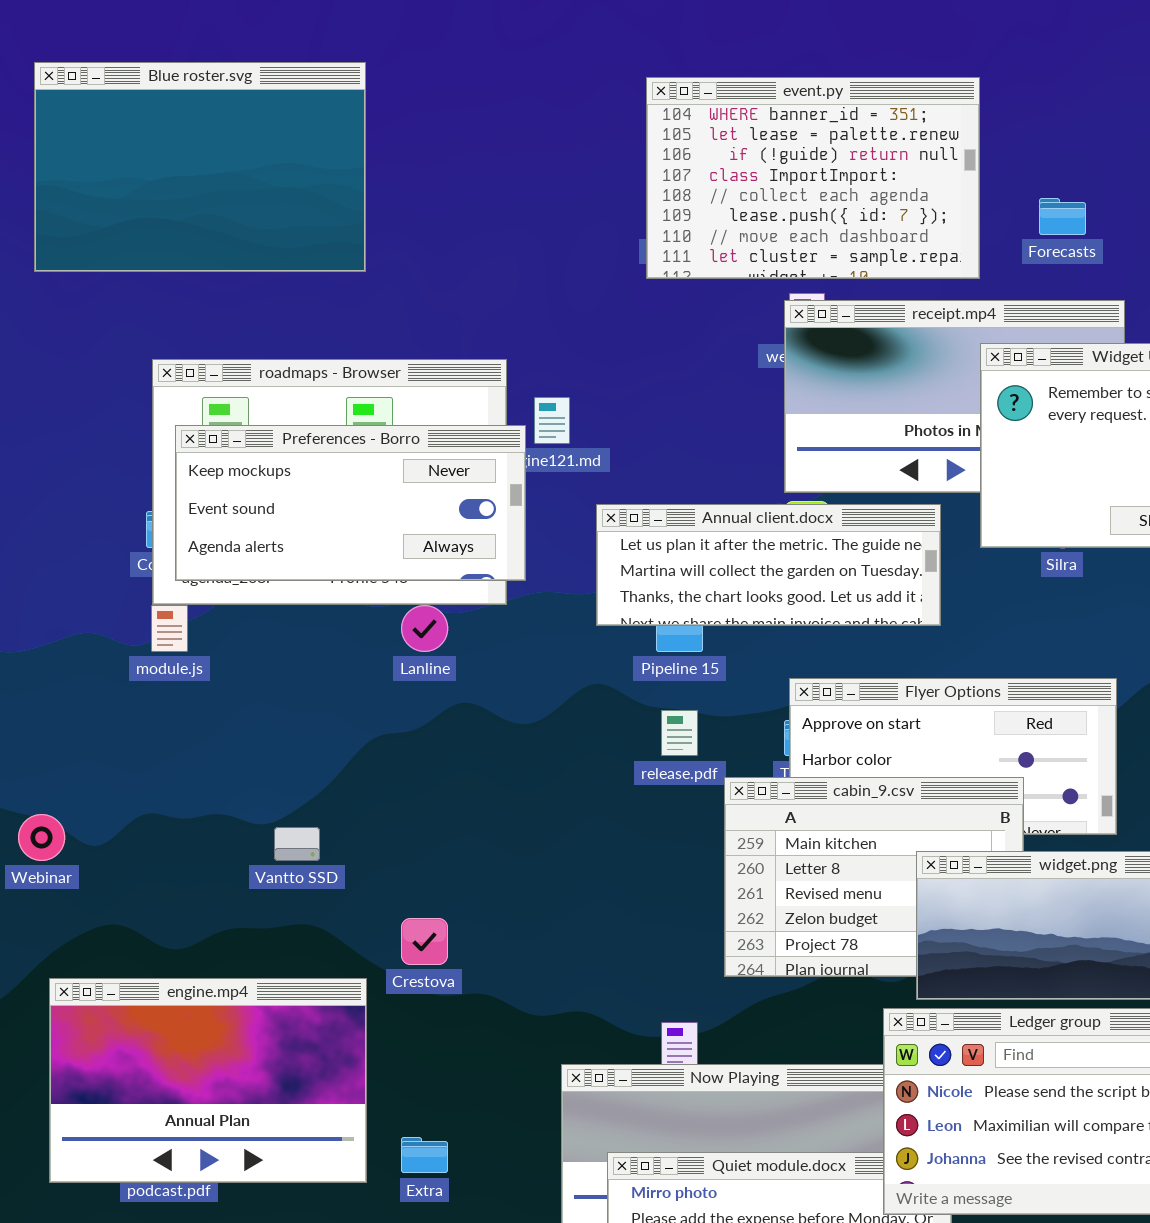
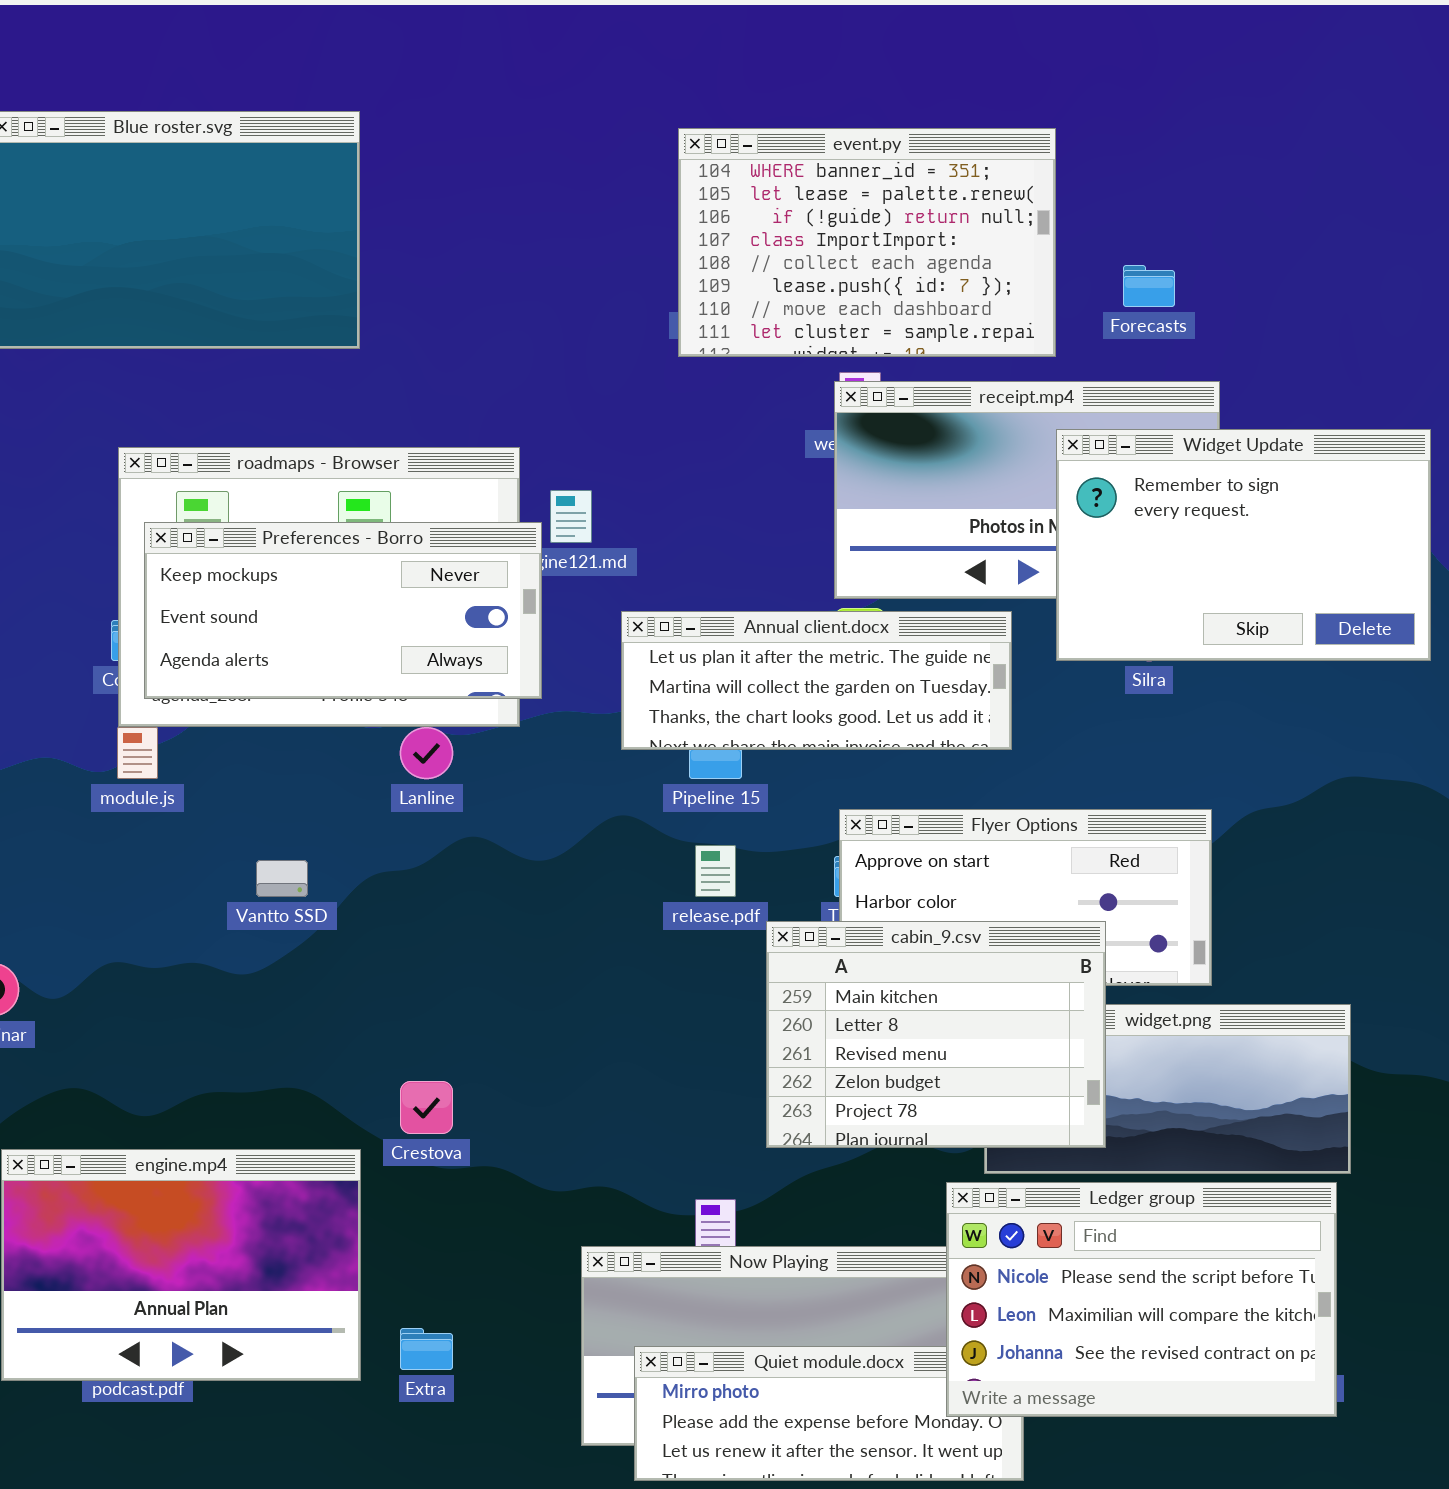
cabin_9.csv: [724,777,1024,977] -> [766,921,1106,1148], raised
Vantto SSD: [274,827,320,861] -> [256,860,308,897], moved

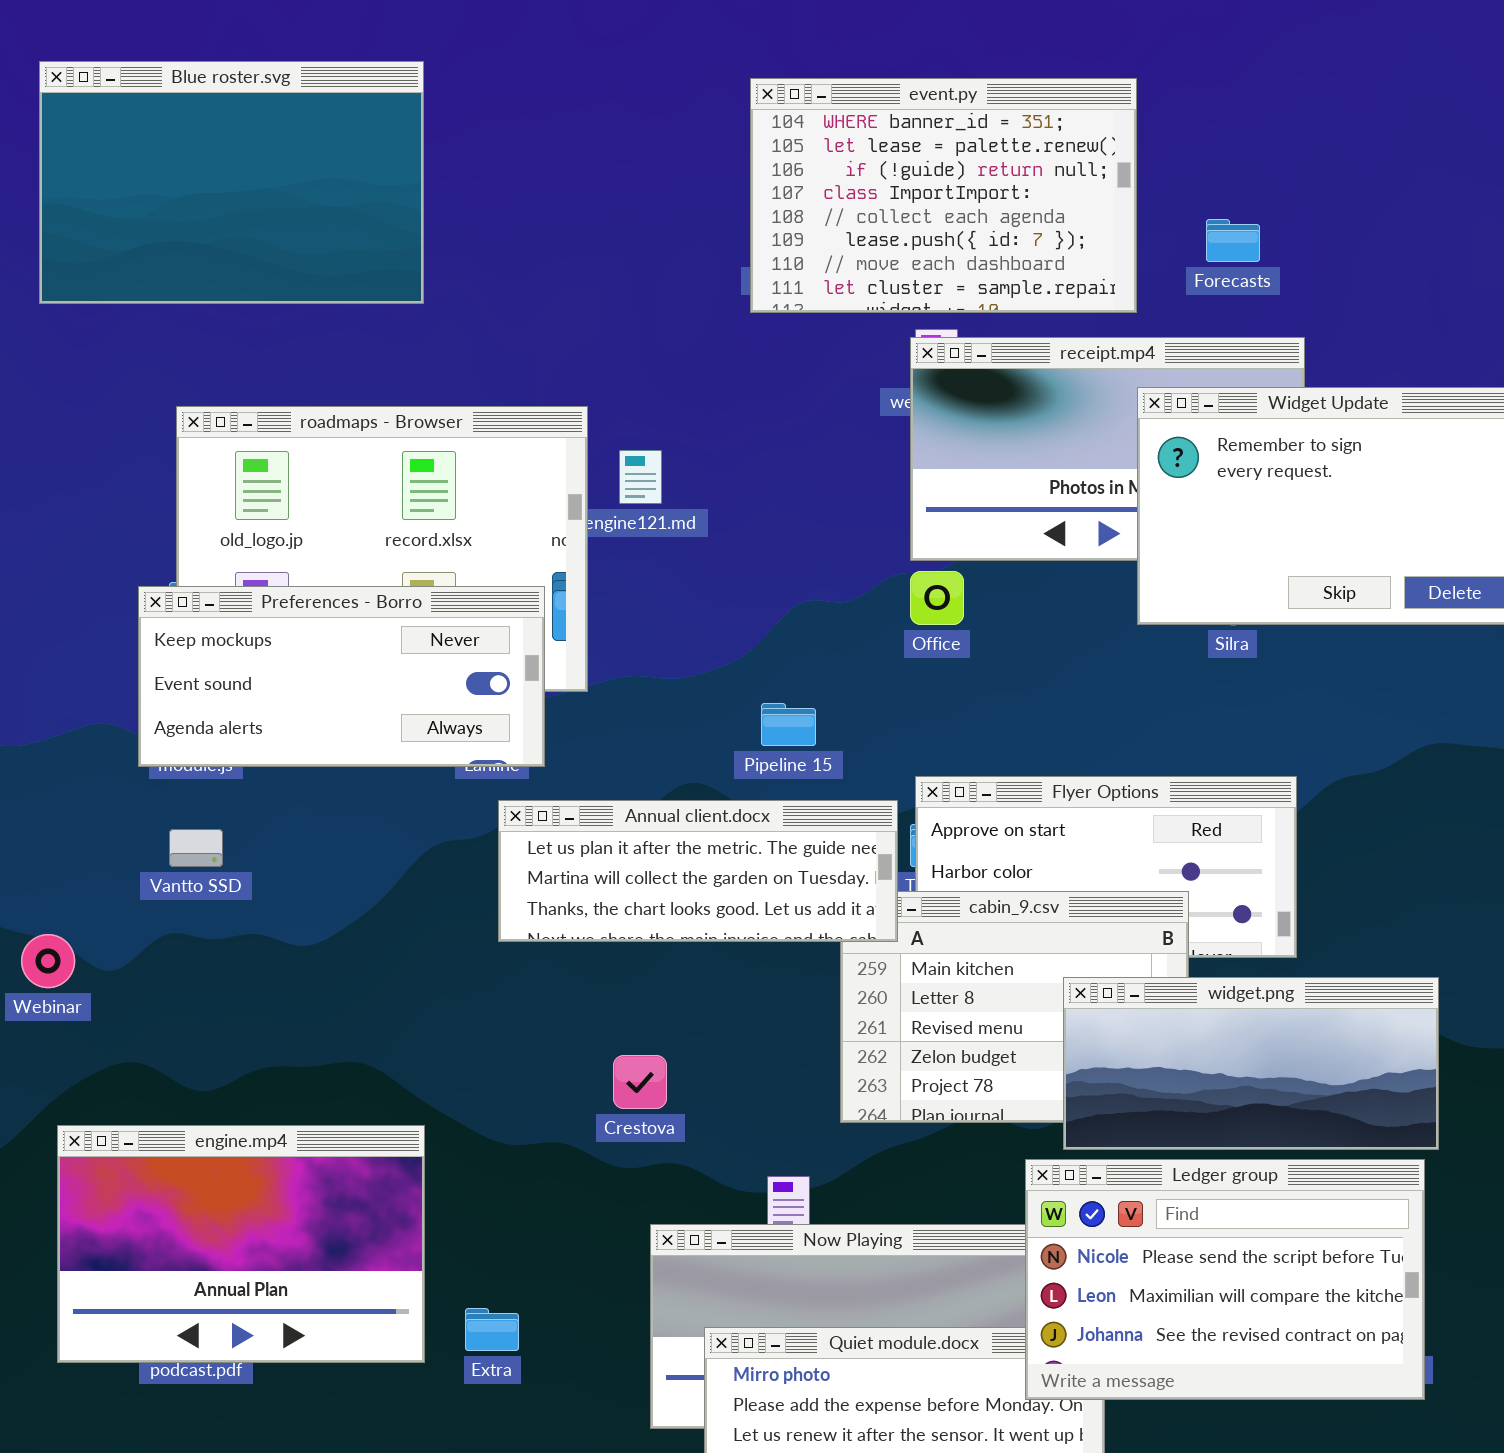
Preferences - Borro: [144,522,542,699] -> [138,586,545,767], moved
Annual client.docx: [621,611,1012,750] -> [498,800,898,942], moved
Vantto SSD: [256,860,308,897] -> [169,829,223,867], moved
widget.png: [984,1004,1351,1174] -> [1063,977,1439,1150], raised
Crestova: [400,1081,453,1134] -> [613,1055,667,1109], moved

